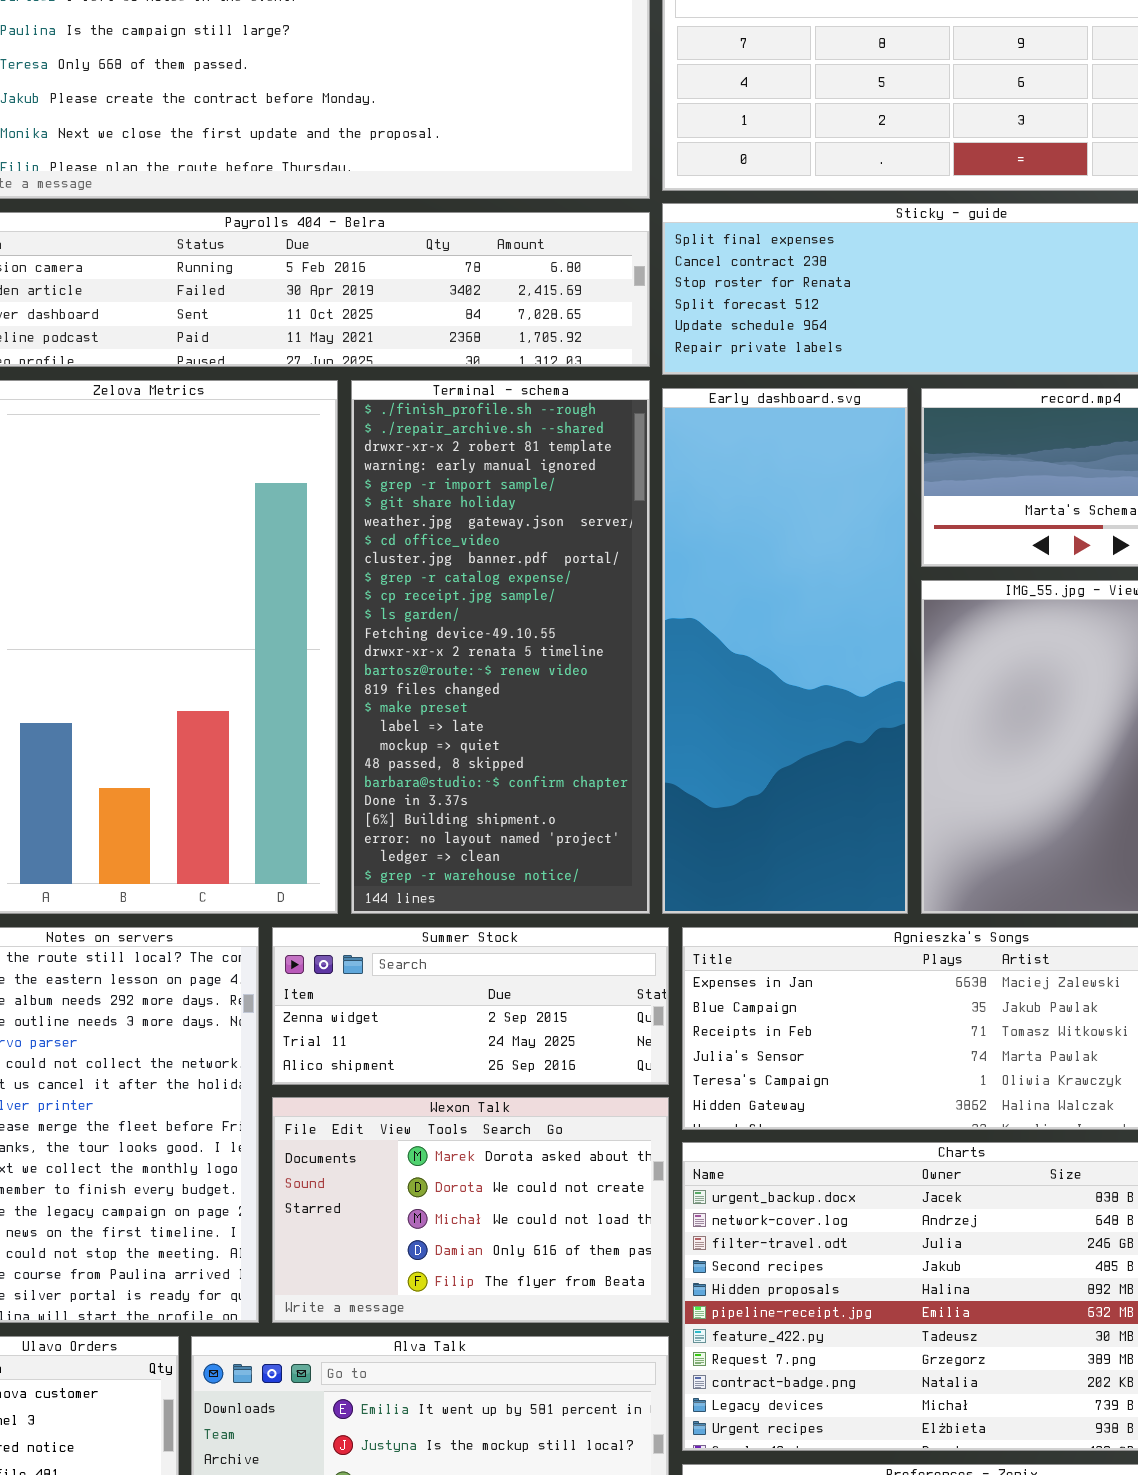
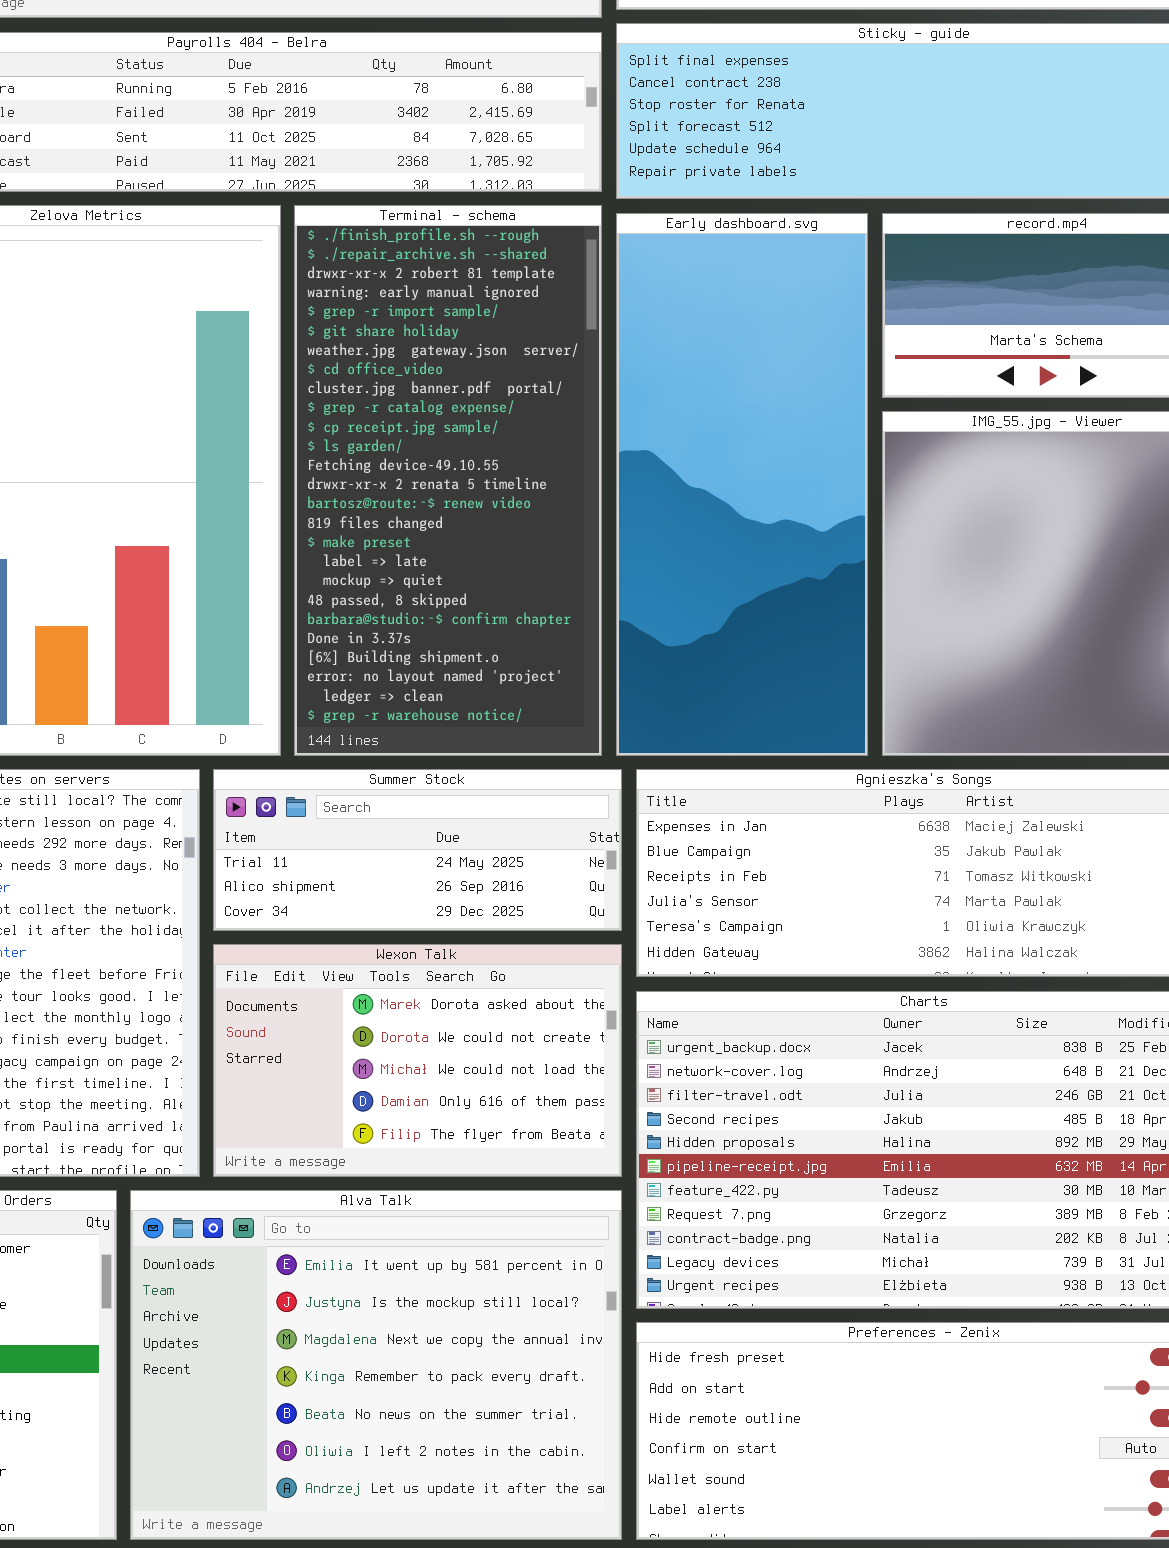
Summer Stock: [272,927,669,1085] -> [213,769,622,931], scrolled down 1 row

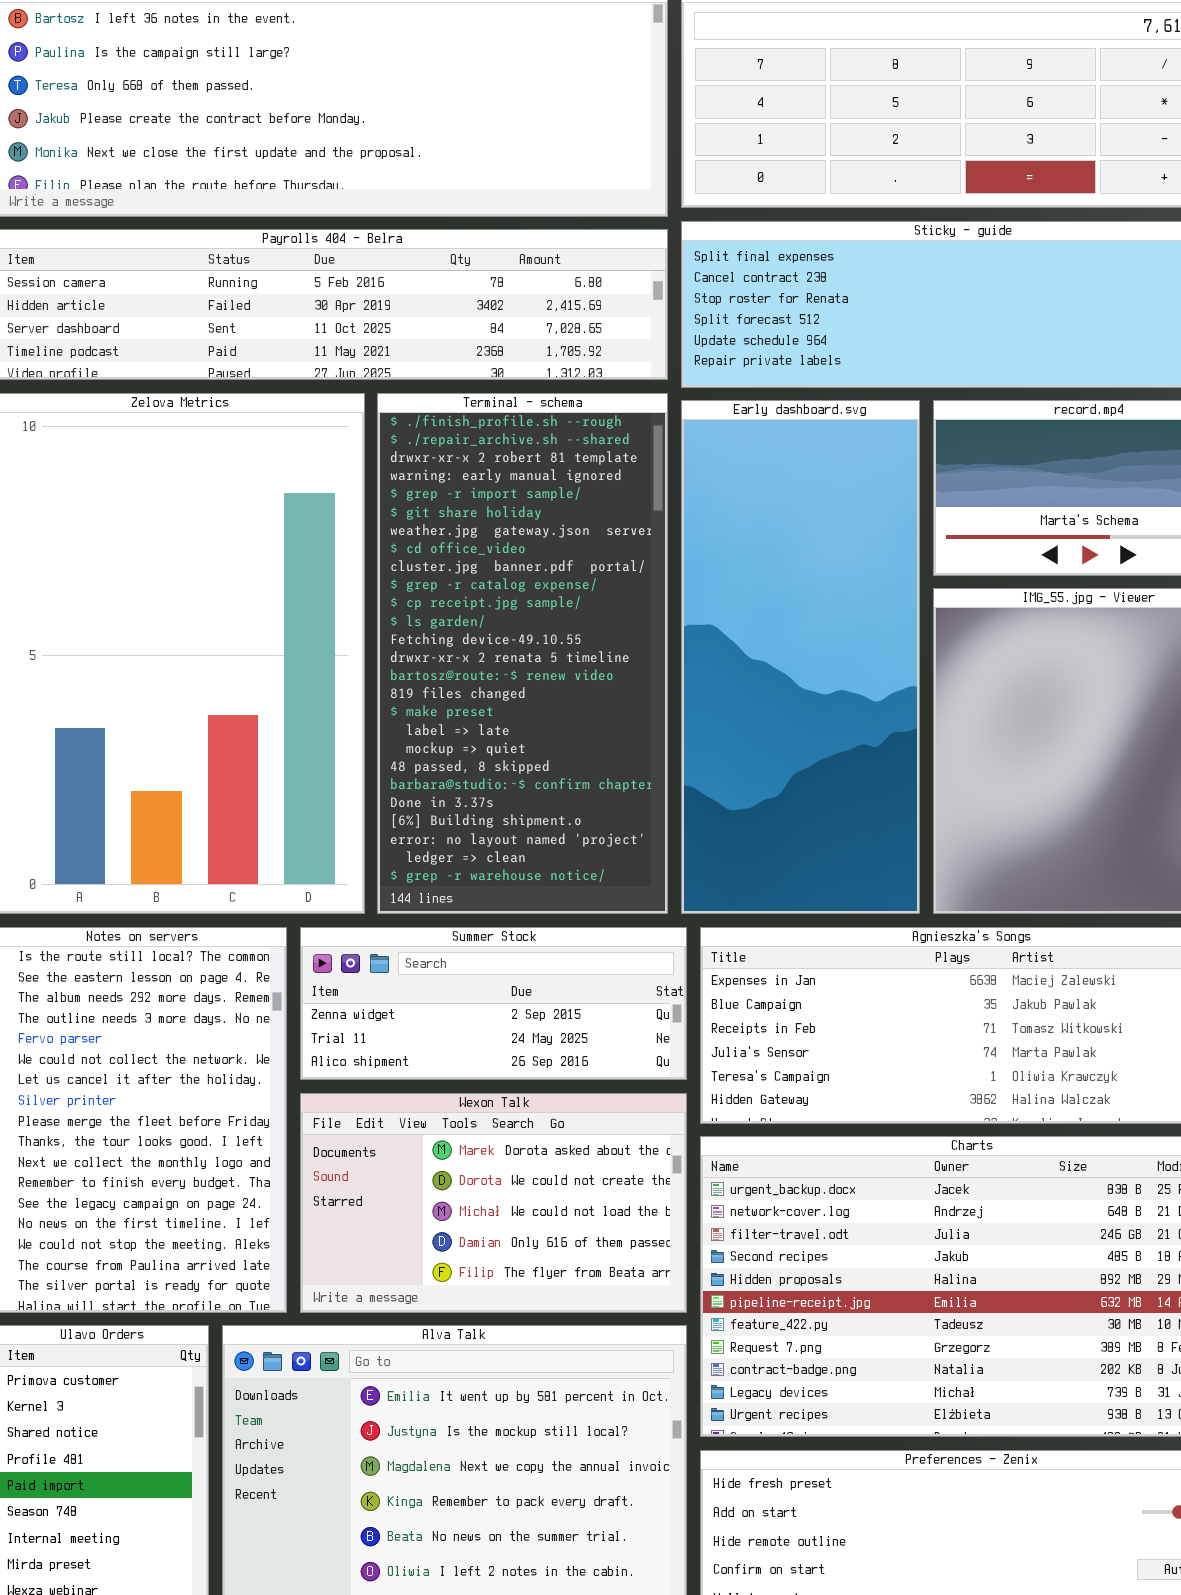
Summer Stock: [213,769,622,931] -> [300,927,687,1080], scrolled up 1 row

